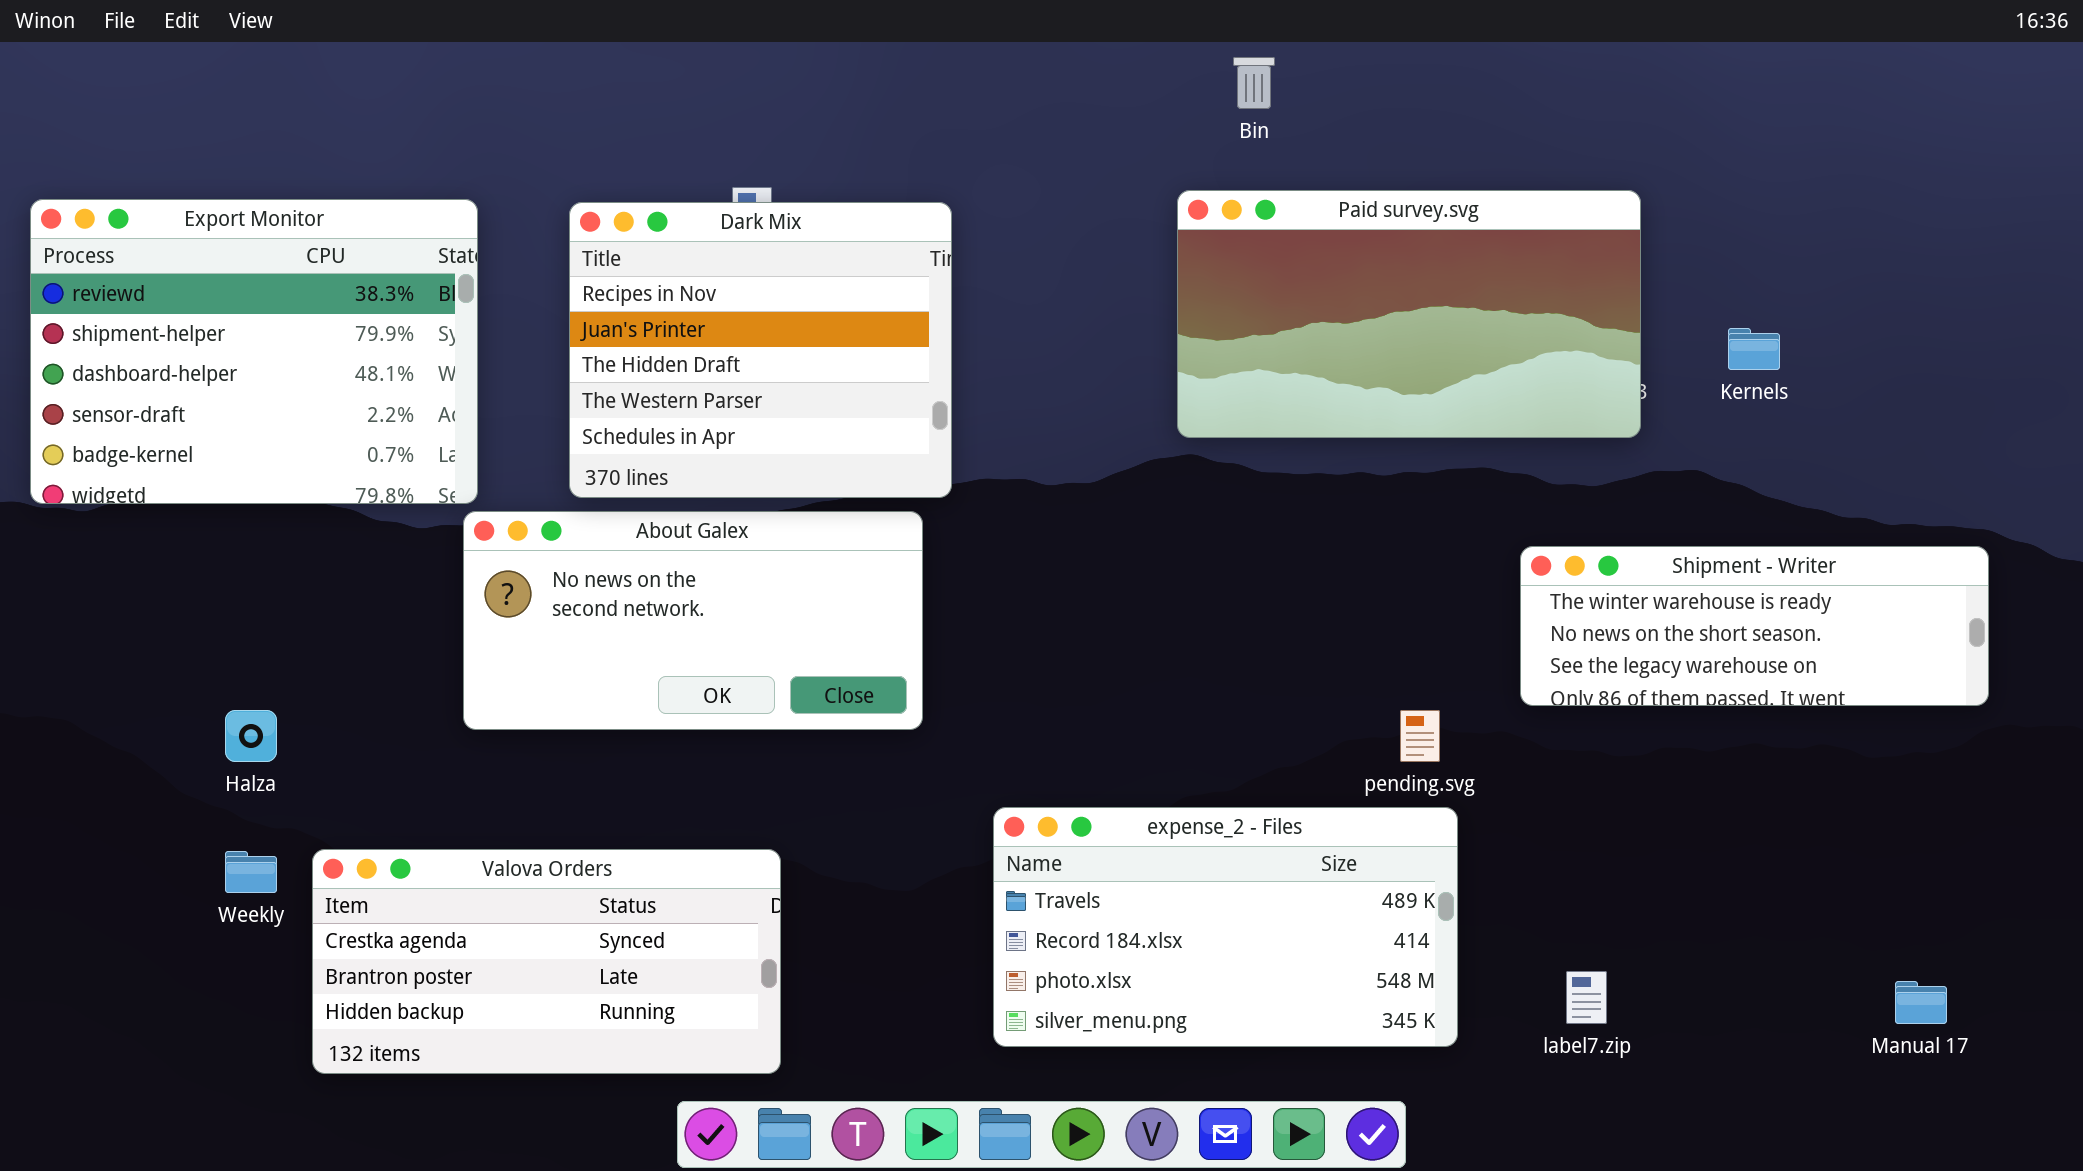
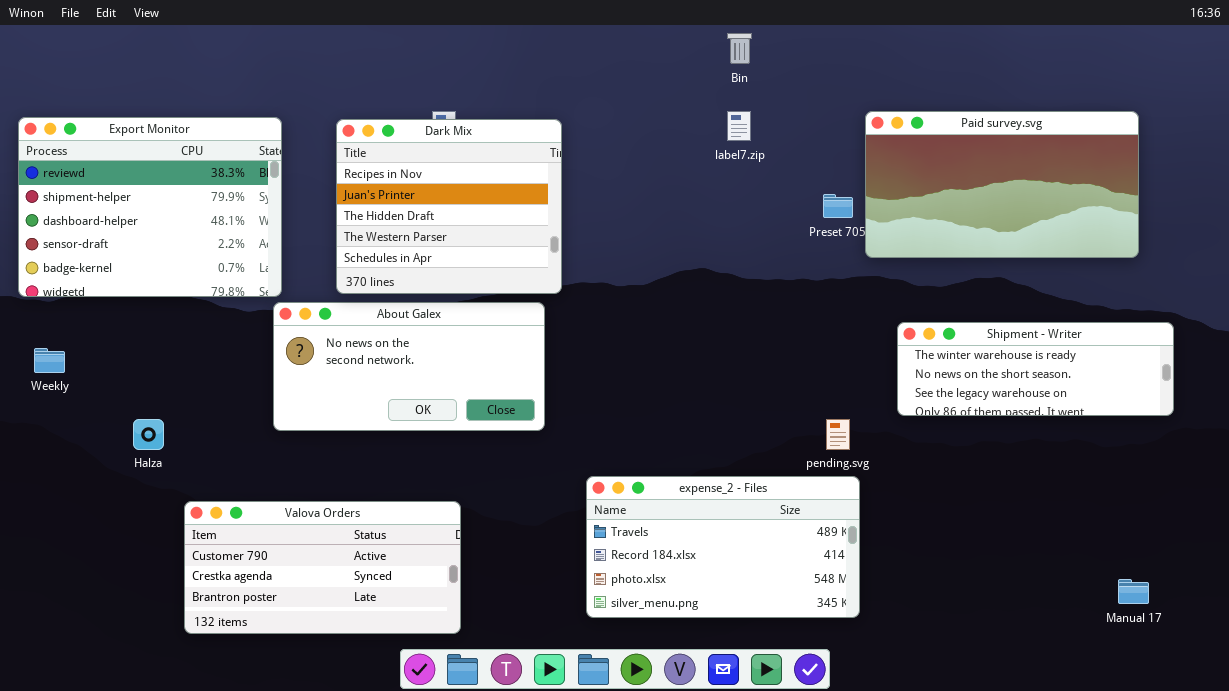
Paid survey.svg: [1177,190,1641,438] -> [865,111,1139,258], moved
Valova Orders: [312,849,781,1074] -> [184,501,461,634], scrolled up 1 row
Weekly: [225,851,277,893] -> [34,348,65,373], moved
label7.zip: [1566,971,1607,1024] -> [727,111,751,141], moved

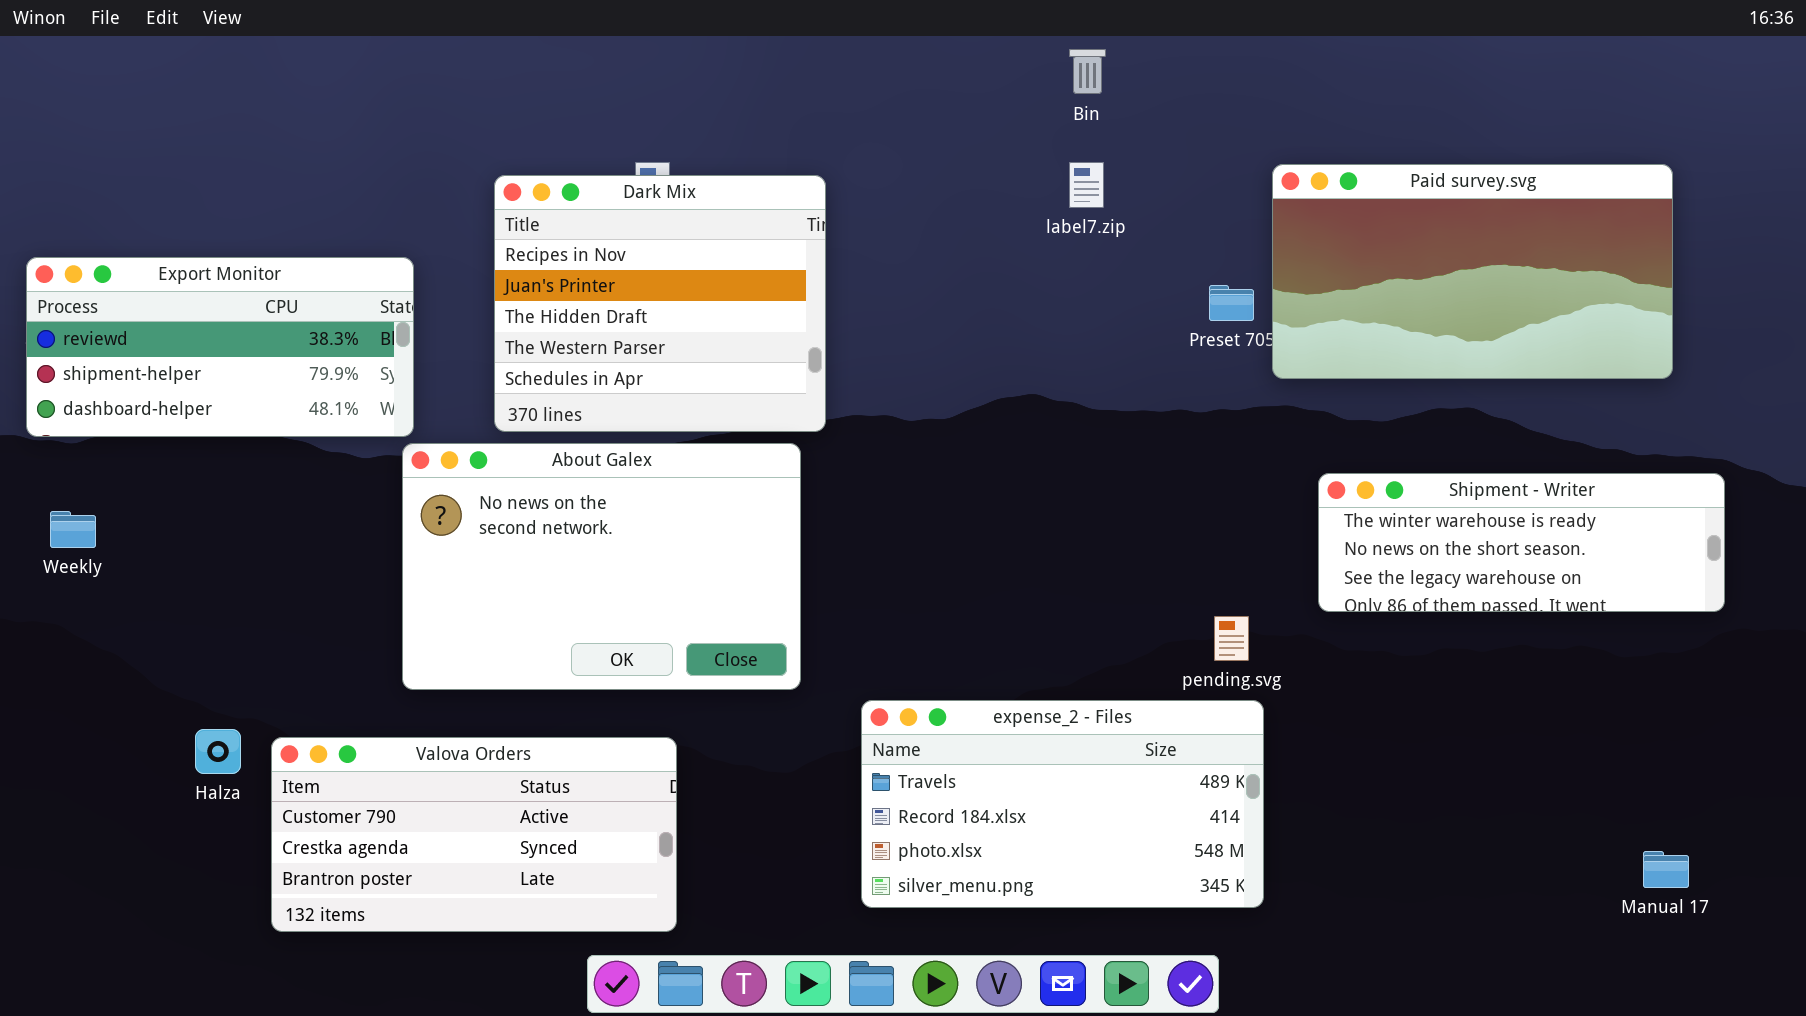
Export Monitor: [18,117,282,297] -> [26,257,414,437], resized
About Galex: [273,302,545,431] -> [402,443,801,690], resized
Halza: [133,419,164,450] -> [195,729,241,774], moved

